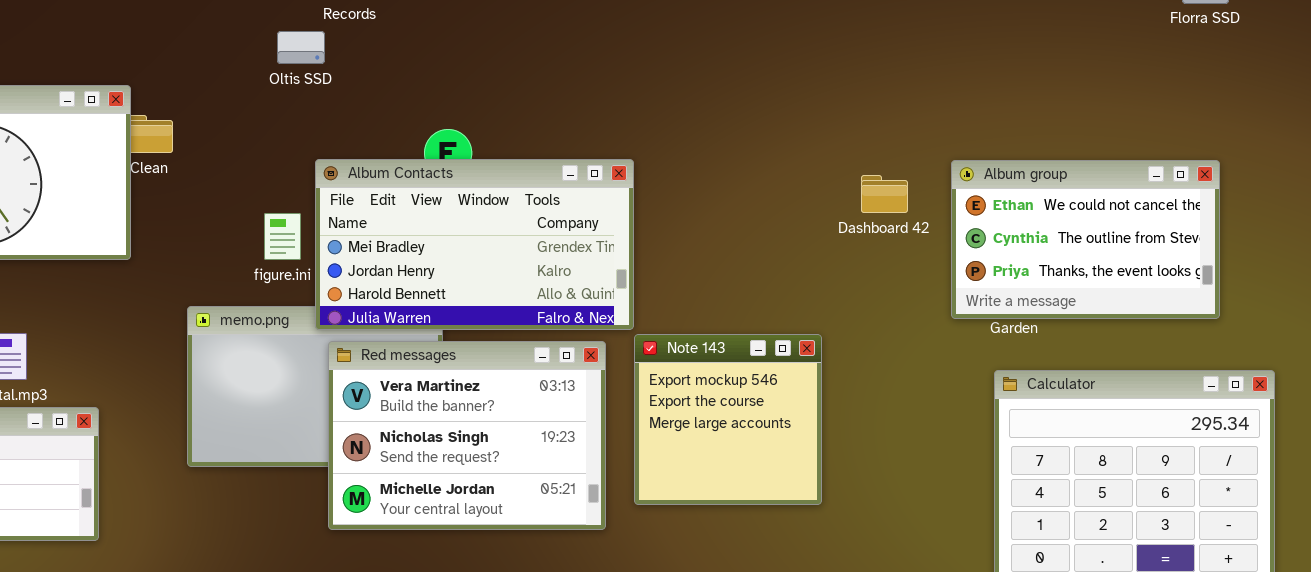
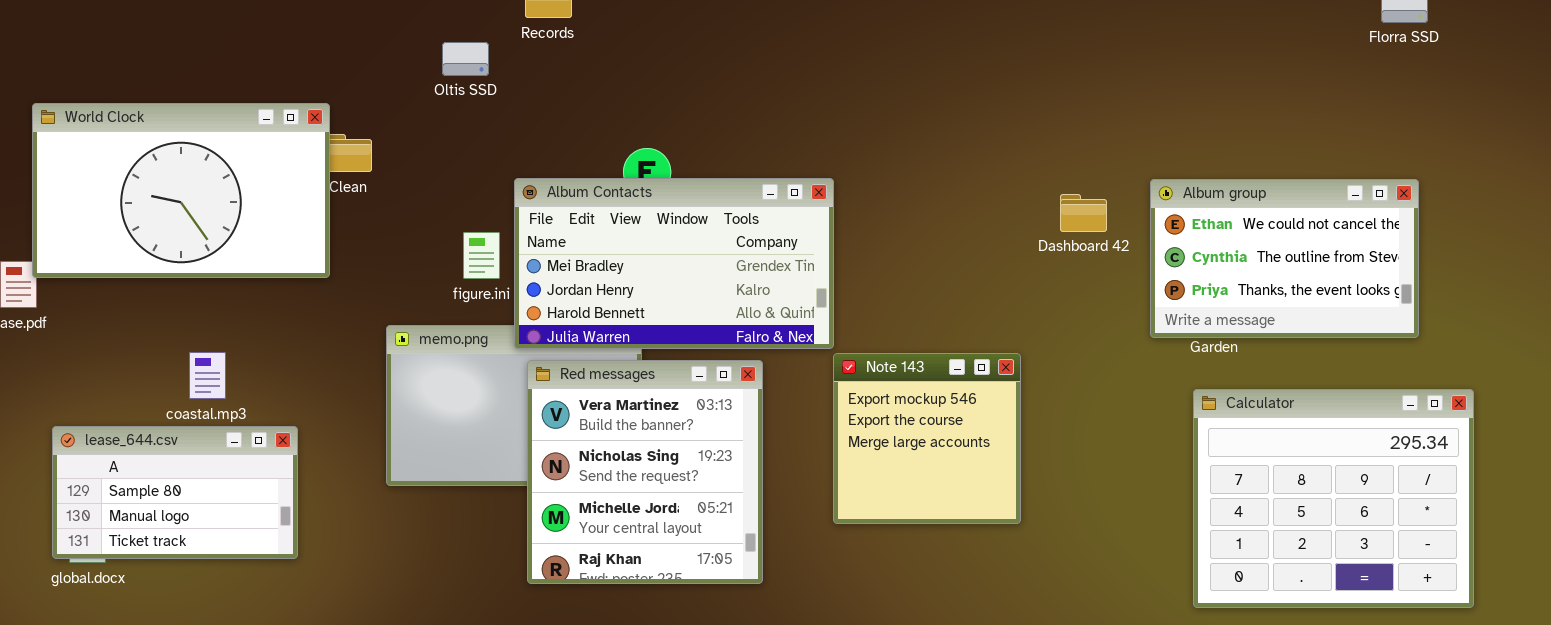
Oltis SSD: [277,31,325,64] -> [442,42,489,76], moved
Red messages: [328,341,606,530] -> [527,360,763,584], resized

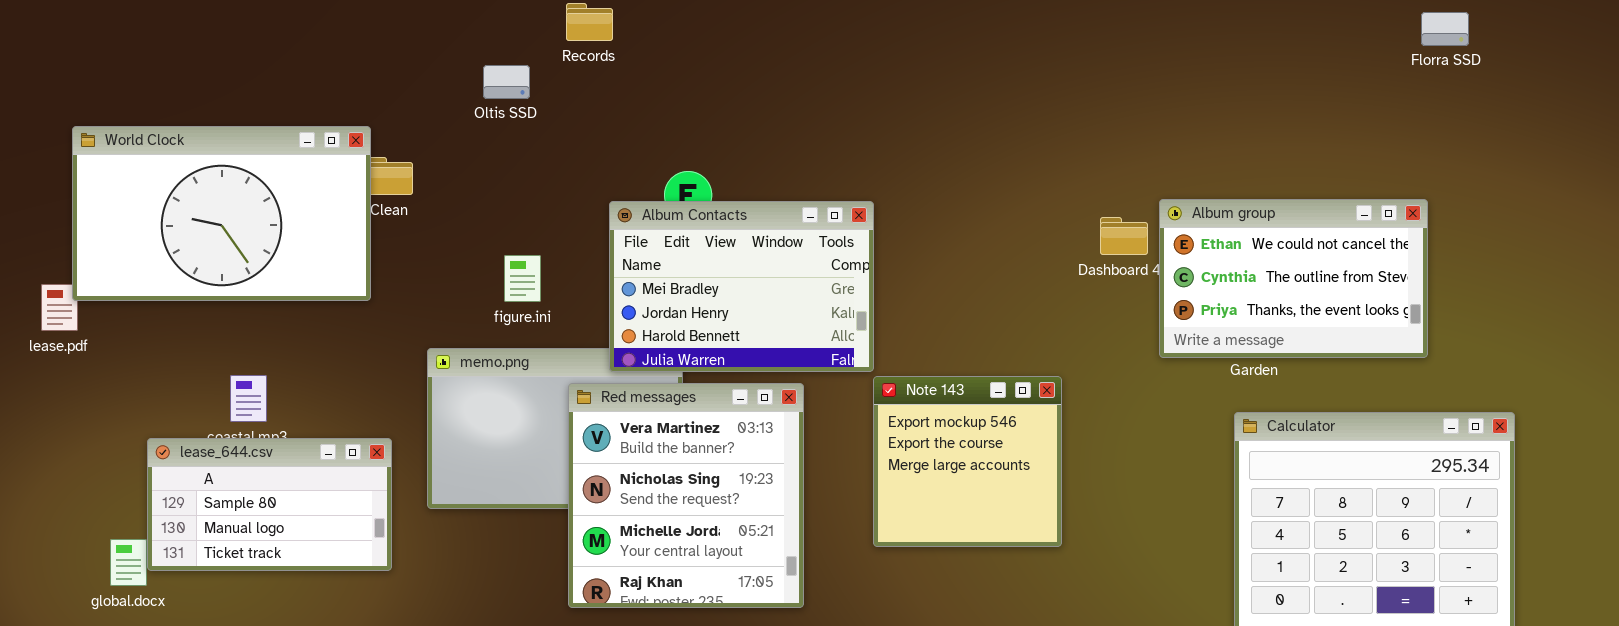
Album Contacts: [514,178,834,349] -> [609,201,874,372], resized
Album group: [1150,179,1419,338] -> [1159,199,1428,358], moved
lease_644.csv: [52,426,298,559] -> [147,438,392,571], moved

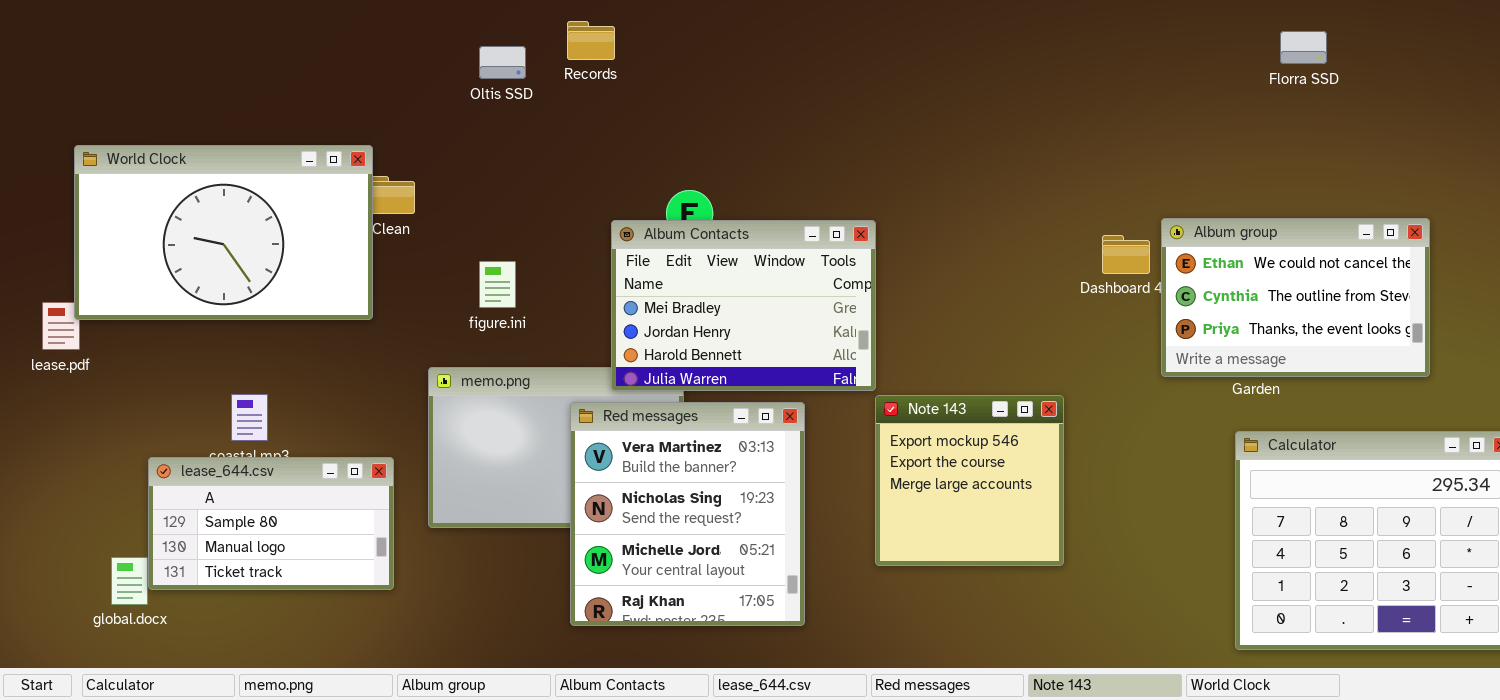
Florra SSD: [1421,12,1469,46] -> [1280,31,1327,64], moved
Oltis SSD: [483,65,530,99] -> [479,46,526,79], moved
figure.ini: [504,255,541,302] -> [479,261,516,308], moved

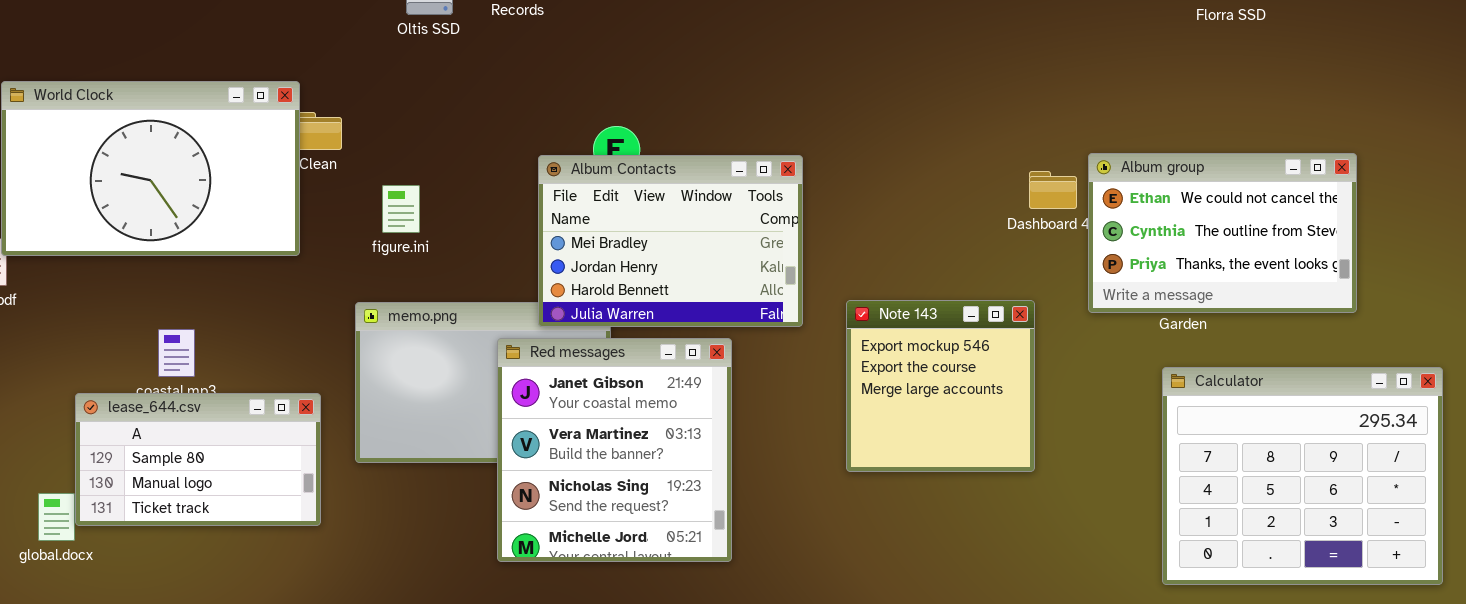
figure.ini: [479,261,516,308] -> [382,185,420,233], moved
Note 143: [875,395,1064,566] -> [846,300,1035,472], moved
Red messages: [570,402,805,626] -> [497,338,732,562], scrolled up 1 row

